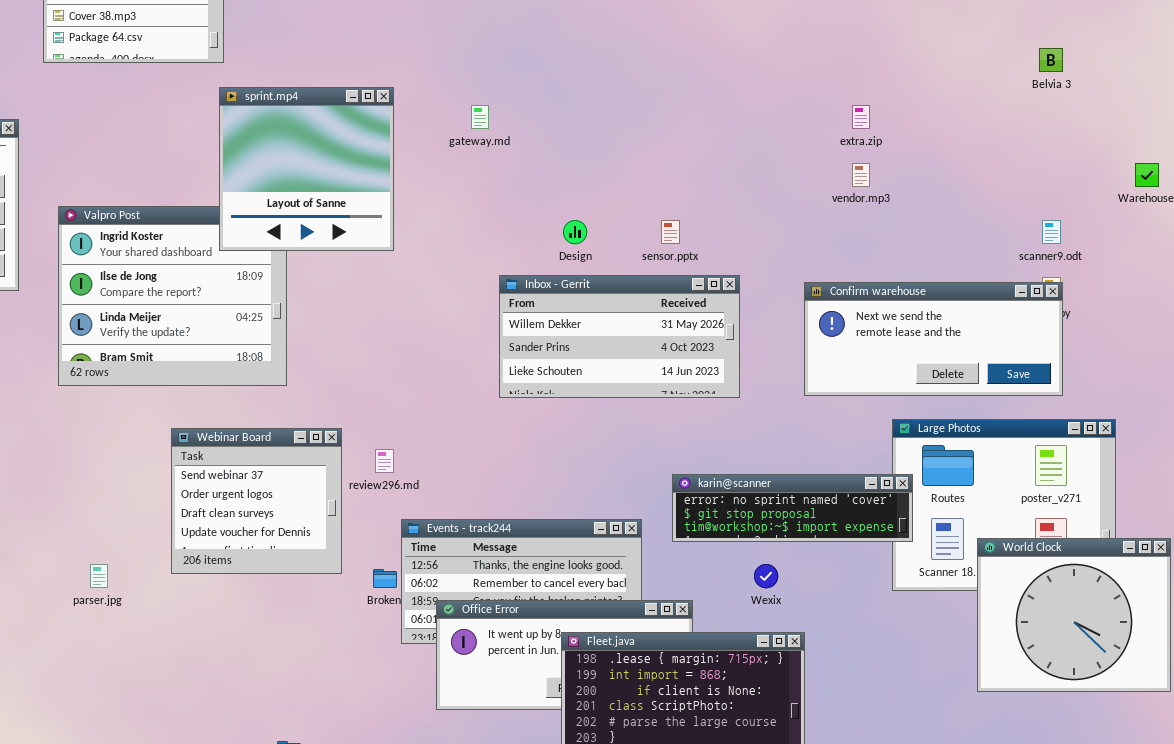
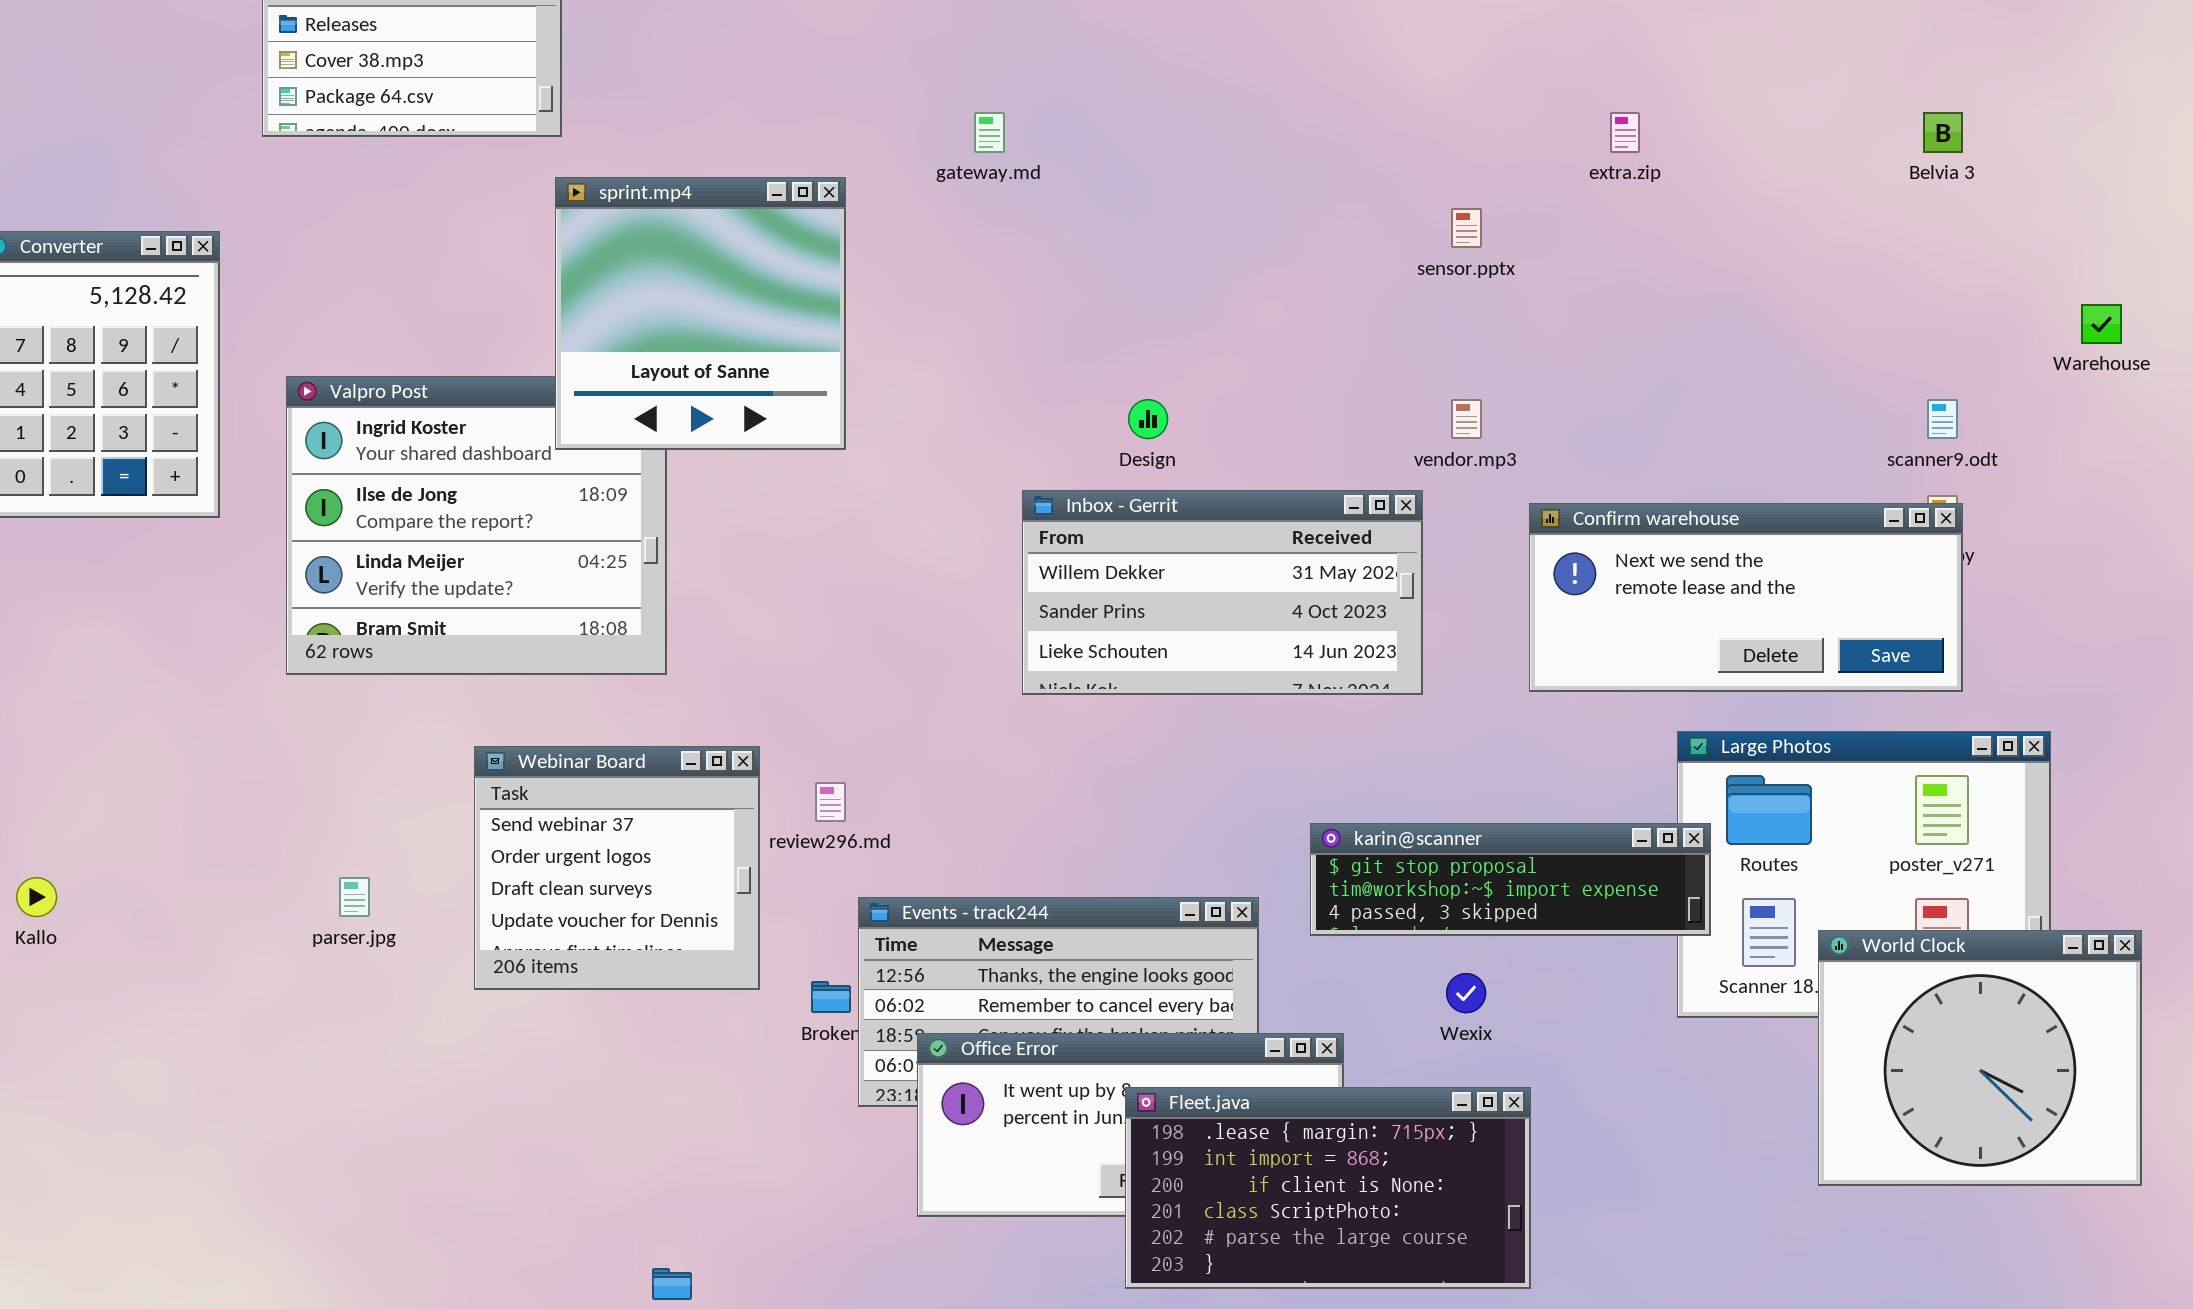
gateway.md: [471,105,489,129] -> [974,112,1005,153], moved
extra.zip: [852,105,870,129] -> [1610,112,1640,153], moved
vendor.mp3: [852,163,870,187] -> [1451,399,1482,439], moved
sensor.pptx: [661,220,680,244] -> [1451,208,1482,248], moved
karin@scanner: [672,474,913,542] -> [1310,823,1711,936], scrolled down 1 row
parser.jpg: [90,564,108,588] -> [339,877,370,917], moved

